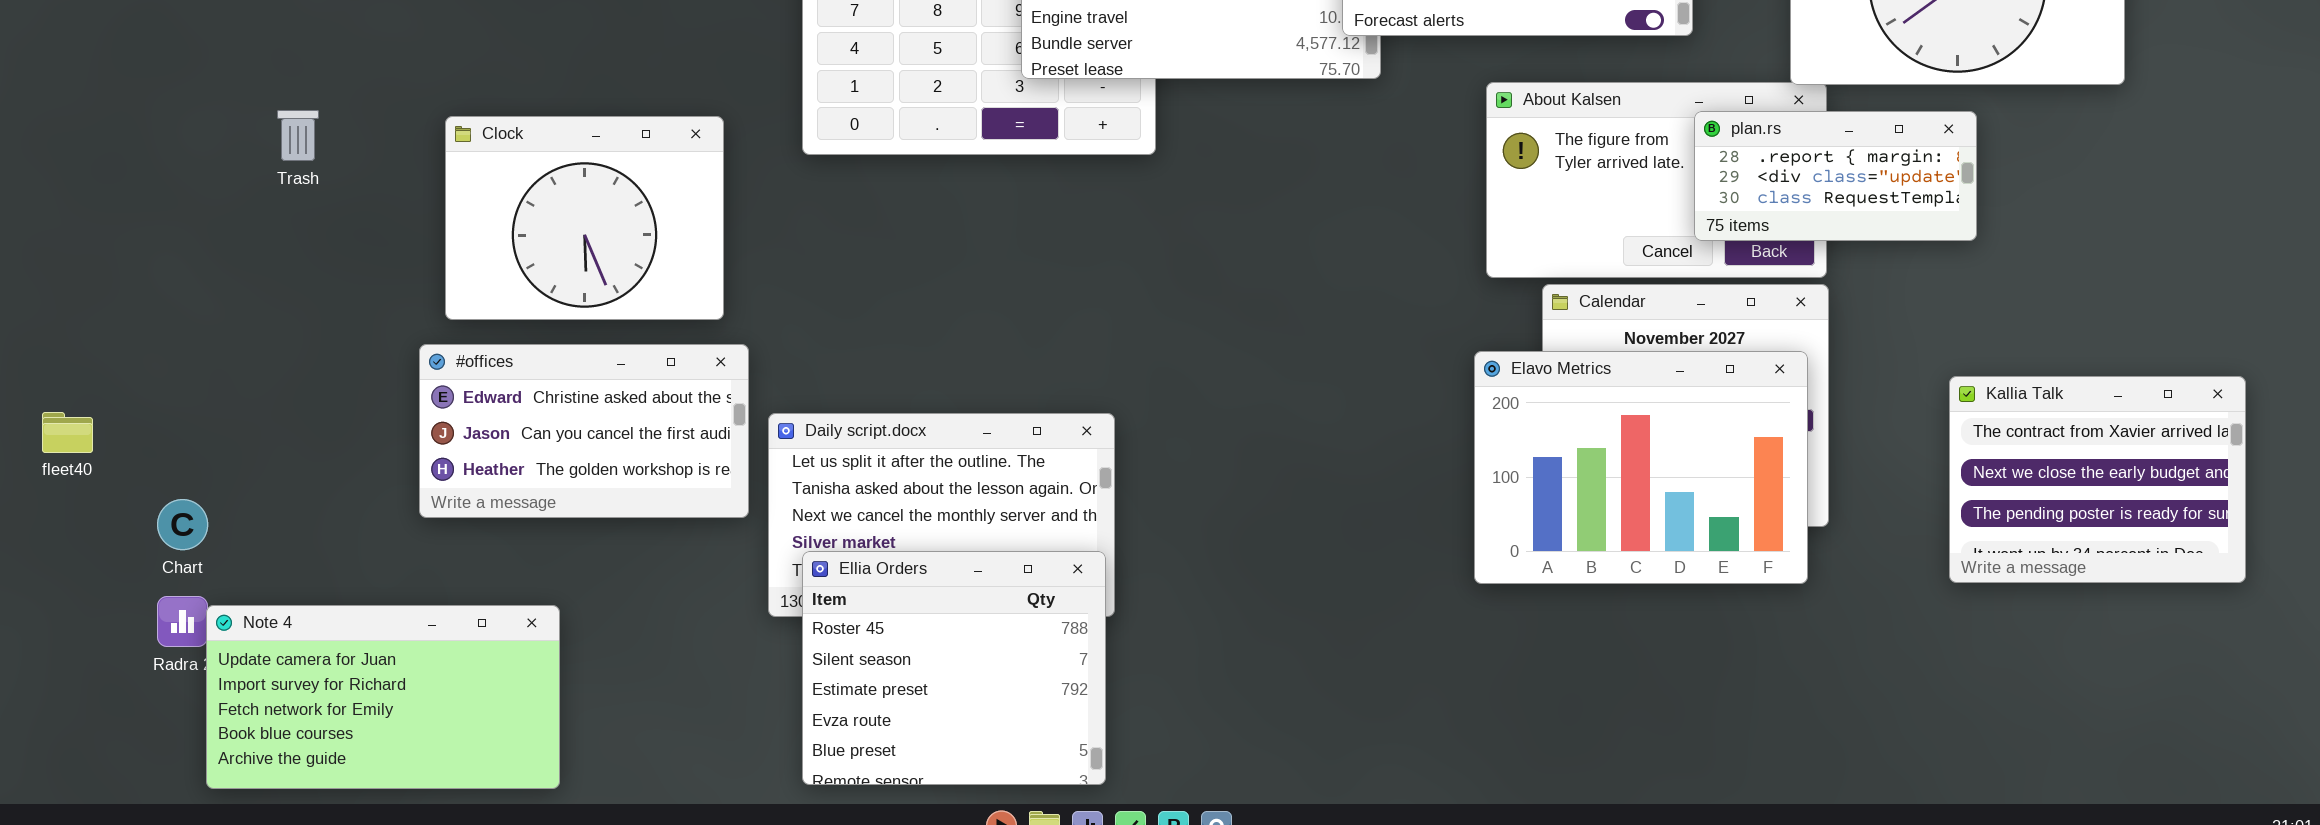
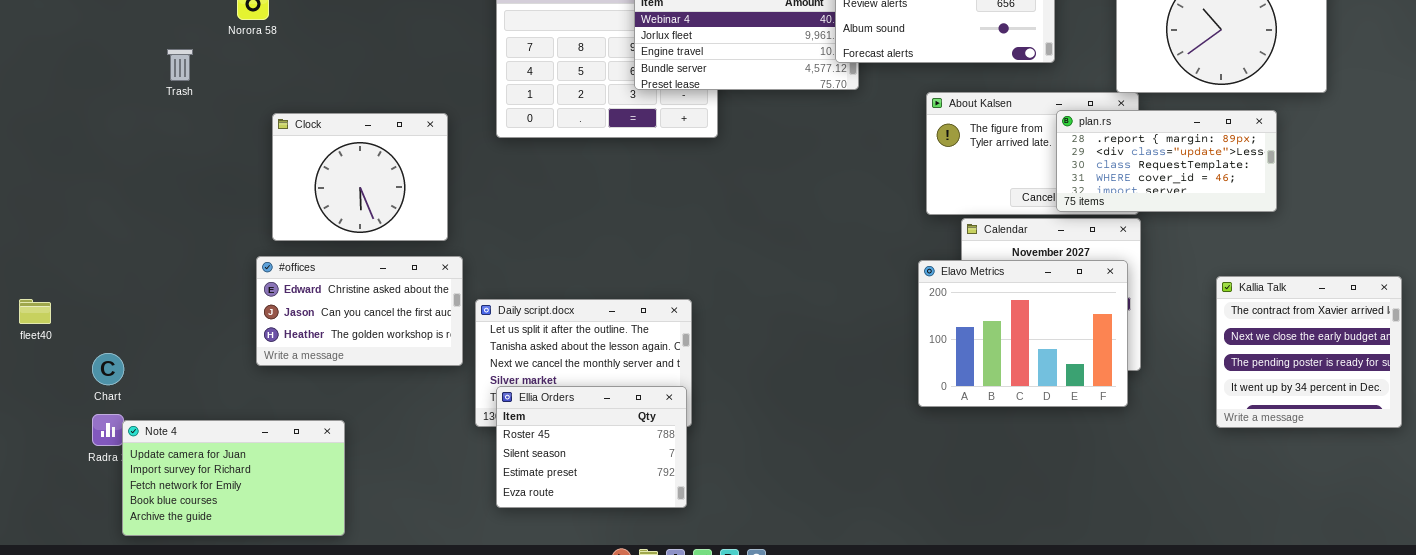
Trash: [277,110,319,161] -> [167,49,193,81], moved
plan.rs: [1694,111,1977,241] -> [1056,110,1277,212], resized
Kallia Talk: [1949,376,2246,583] -> [1216,276,1402,428], resized
Ellia Orders: [802,551,1106,785] -> [496,386,687,508], resized

